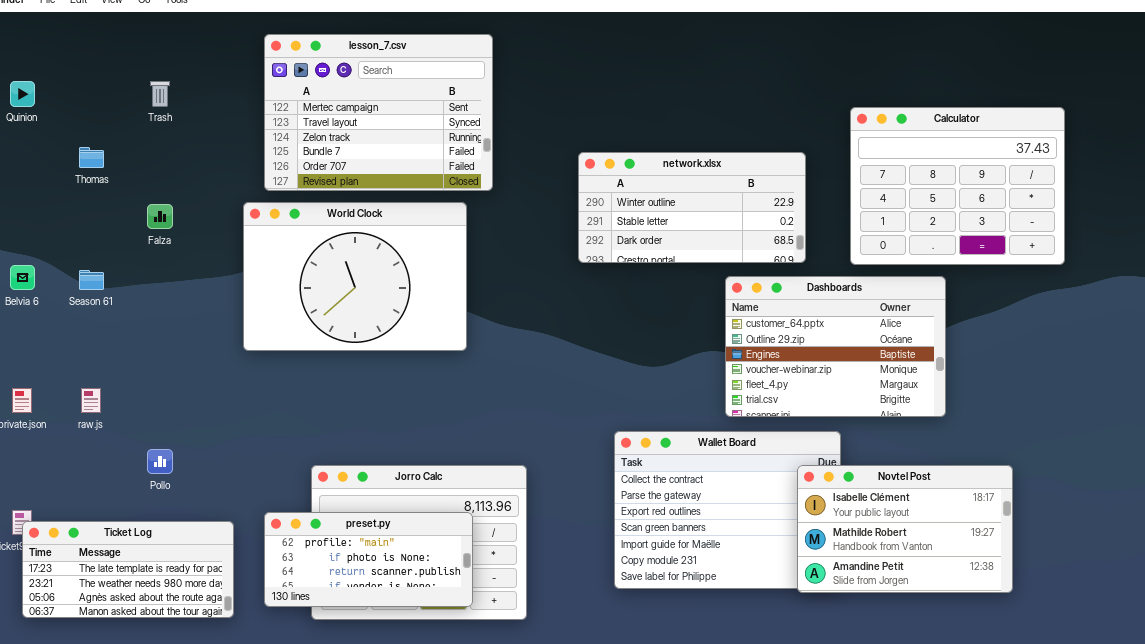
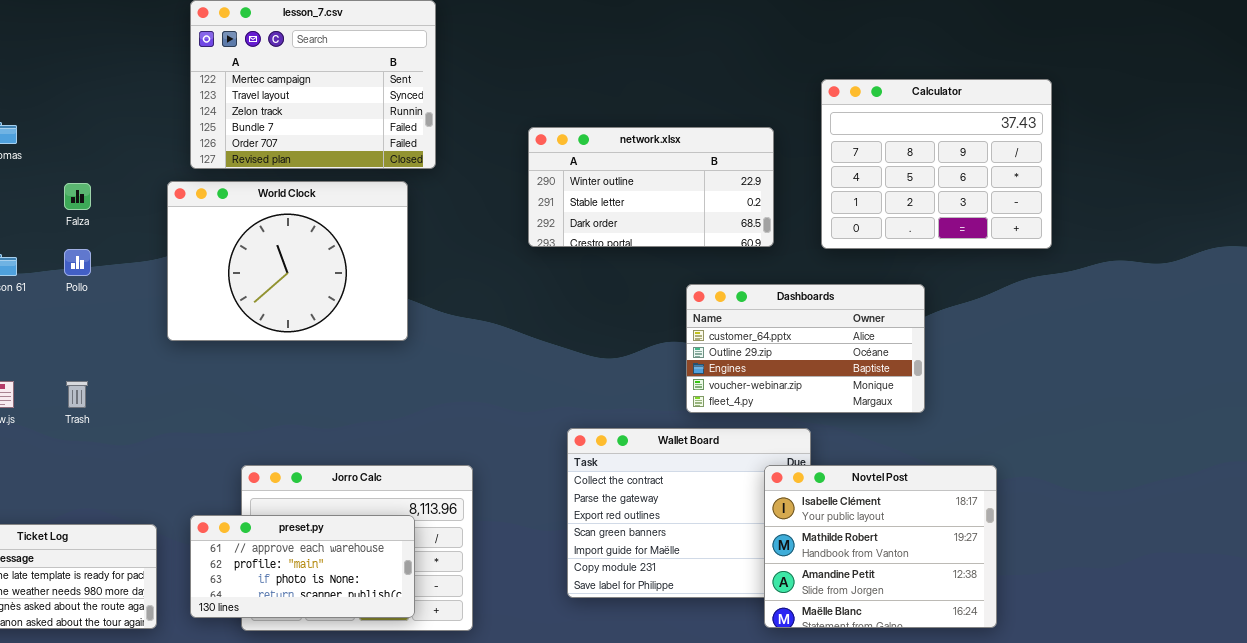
Trash: [150,81,170,107] -> [66,381,88,408], moved
Dashboards: [725,276,946,417] -> [686,284,925,413], resized
Pollo: [147,449,173,474] -> [64,249,91,276], moved
Novtel Post: [797,465,1013,593] -> [764,465,997,628], resized
preset.py: [264,512,473,607] -> [190,515,415,618], scrolled up 1 row

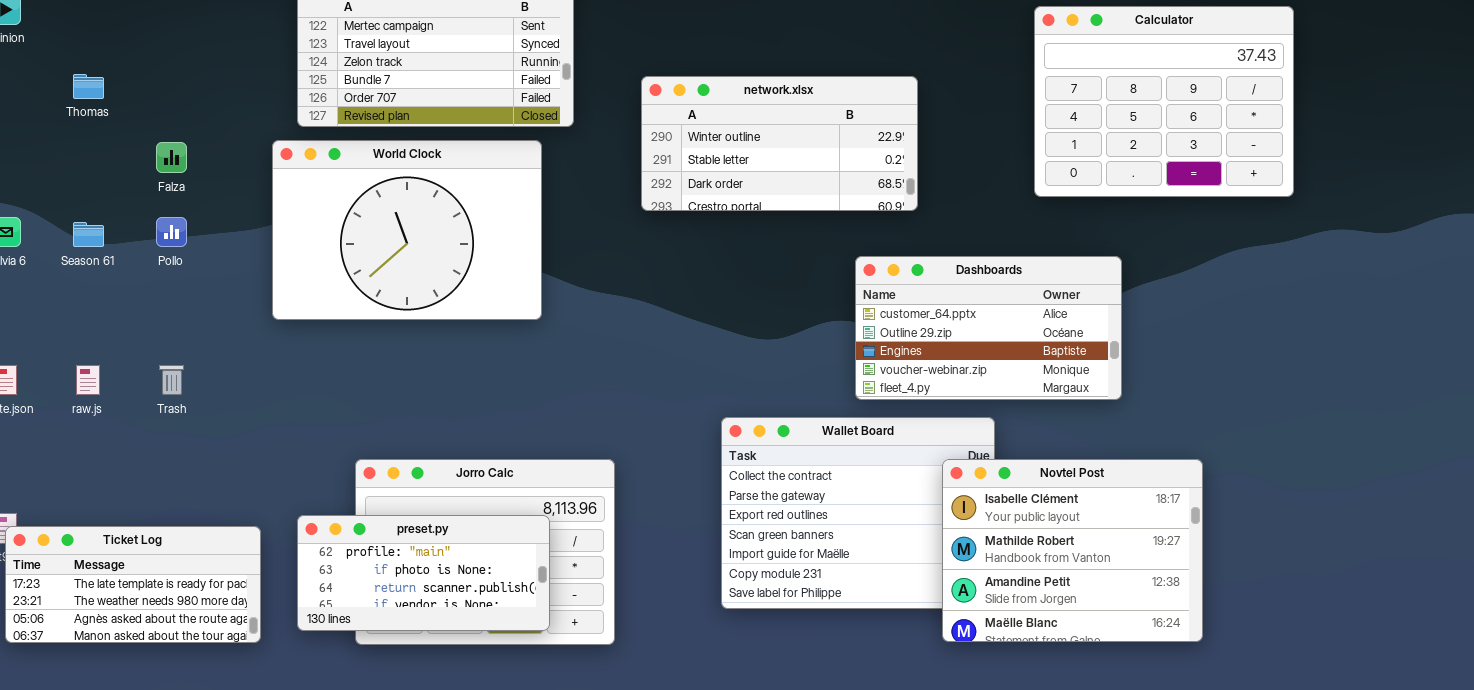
Calculator: [821,79,1052,249] -> [1034,6,1294,197], moved
network.xlsx: [528,127,774,247] -> [641,76,918,211], moved
preset.py: [190,515,415,618] -> [297,515,550,631], scrolled down 1 row

